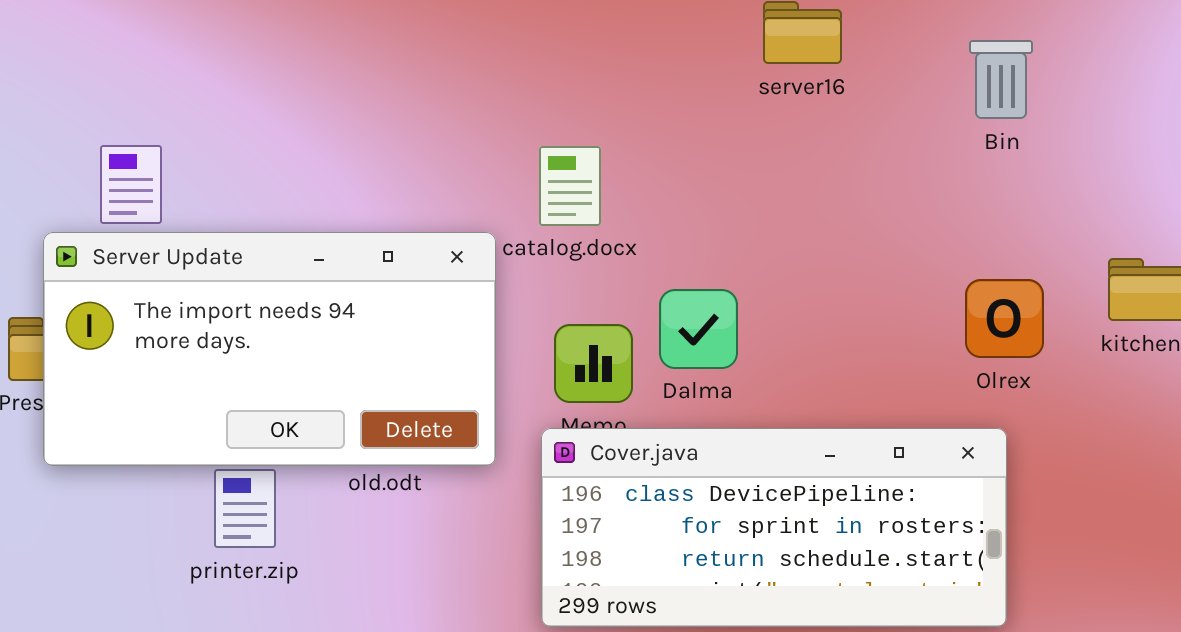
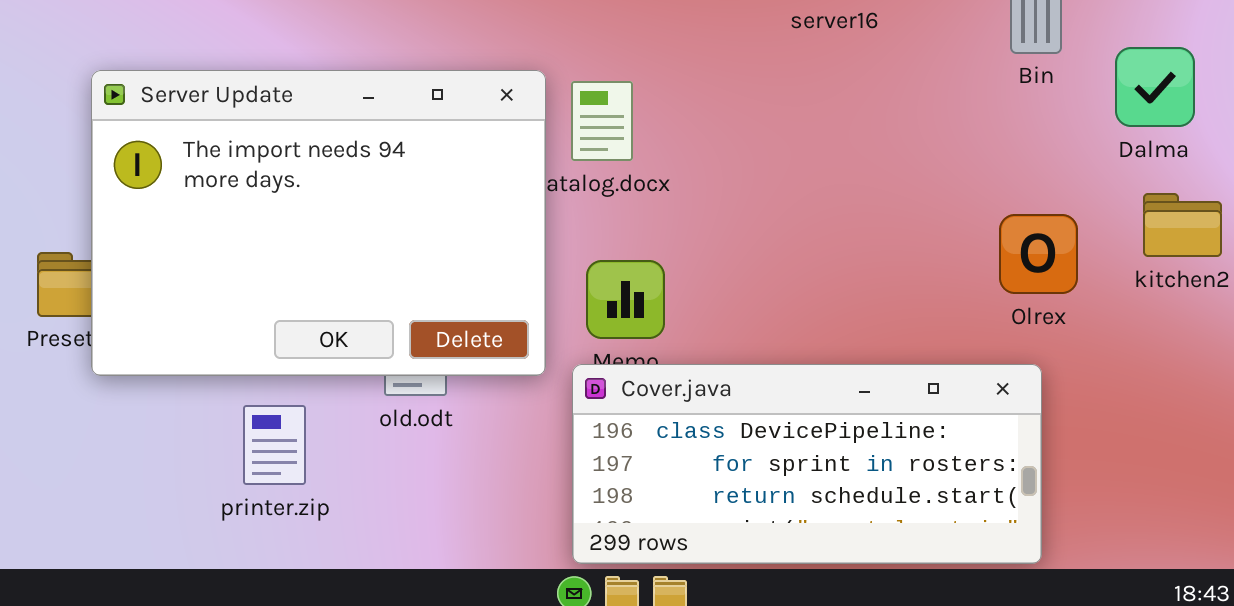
Server Update: [43,232,496,466] -> [91,70,546,376], moved, resized
Dalma: [659,289,738,369] -> [1115,47,1195,127], moved

